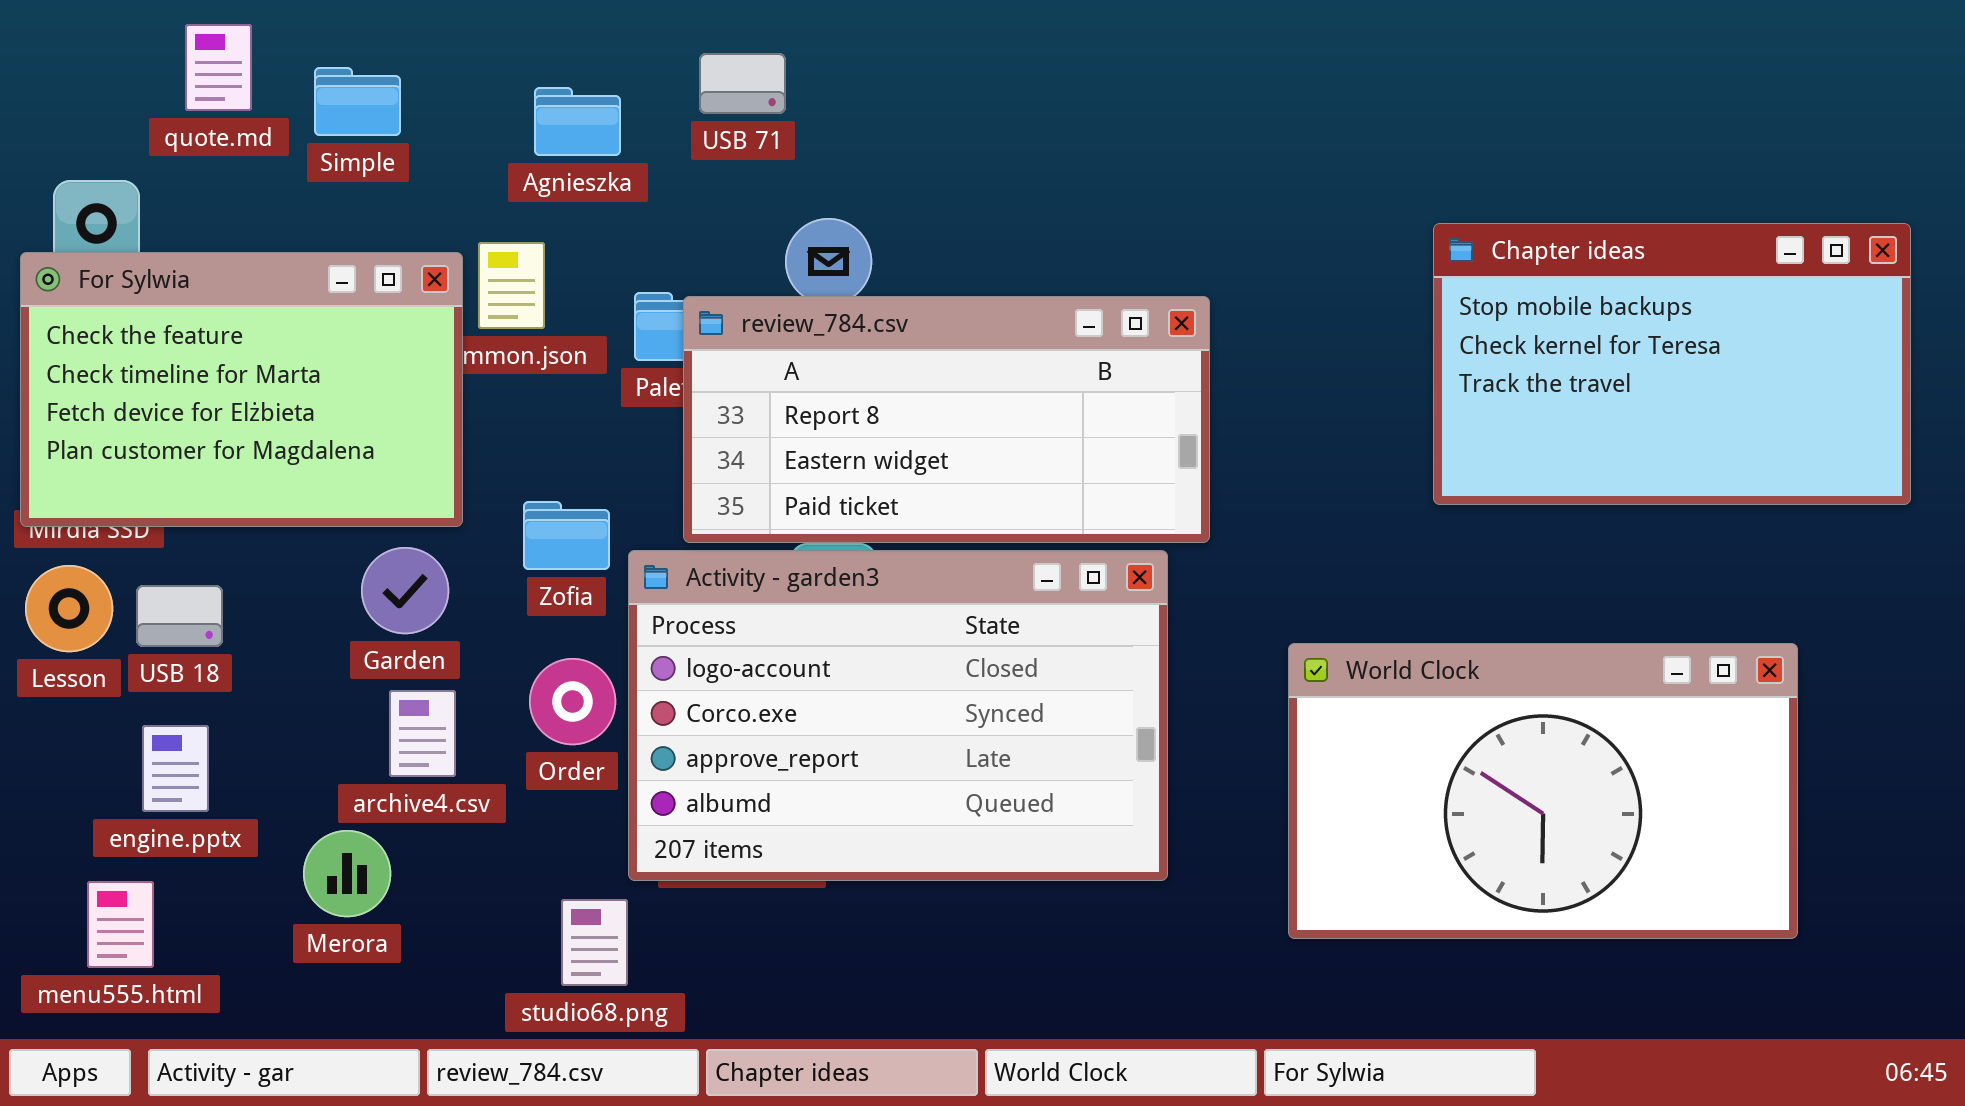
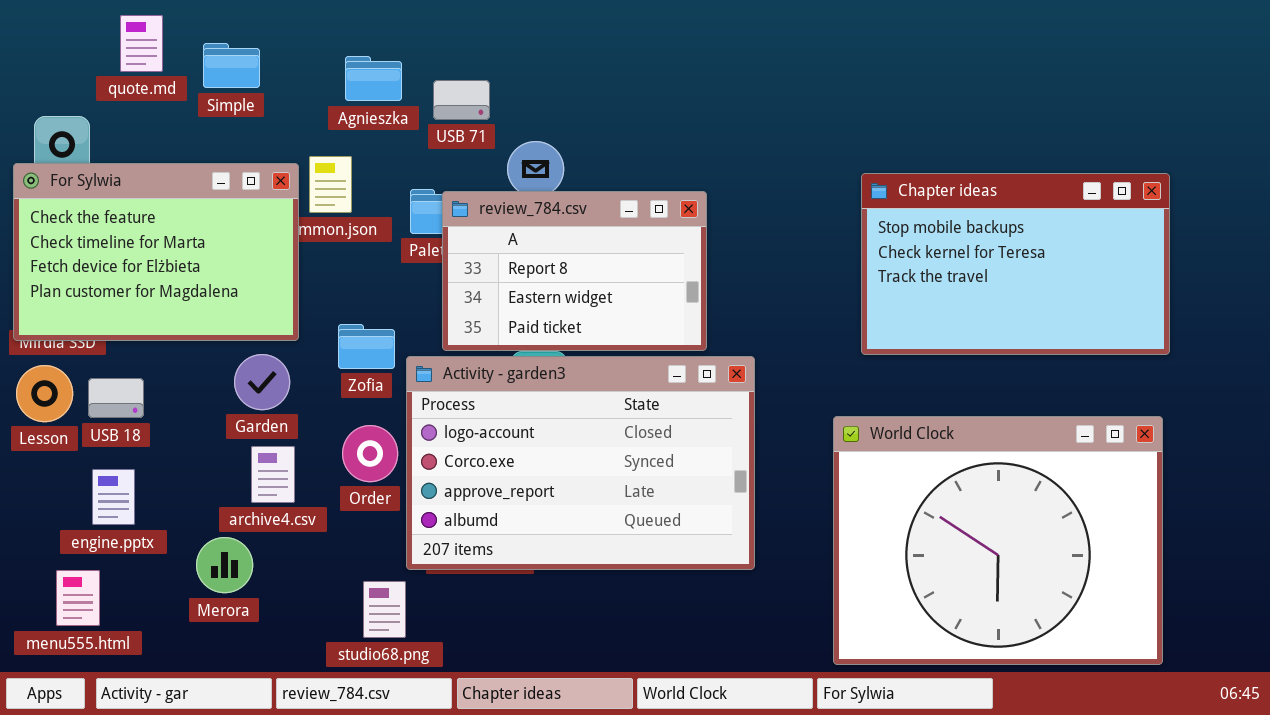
USB 71: [699,53,786,114] -> [433,80,490,120], moved
Chapter ideas: [1433,223,1911,505] -> [861,173,1170,355], moved
review_784.csv: [683,296,1210,543] -> [442,191,707,351], resized
World Clock: [1288,643,1798,939] -> [833,416,1163,665], resized

